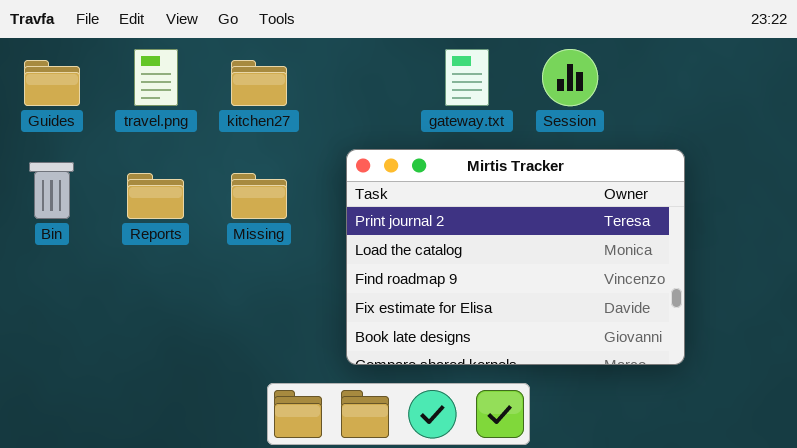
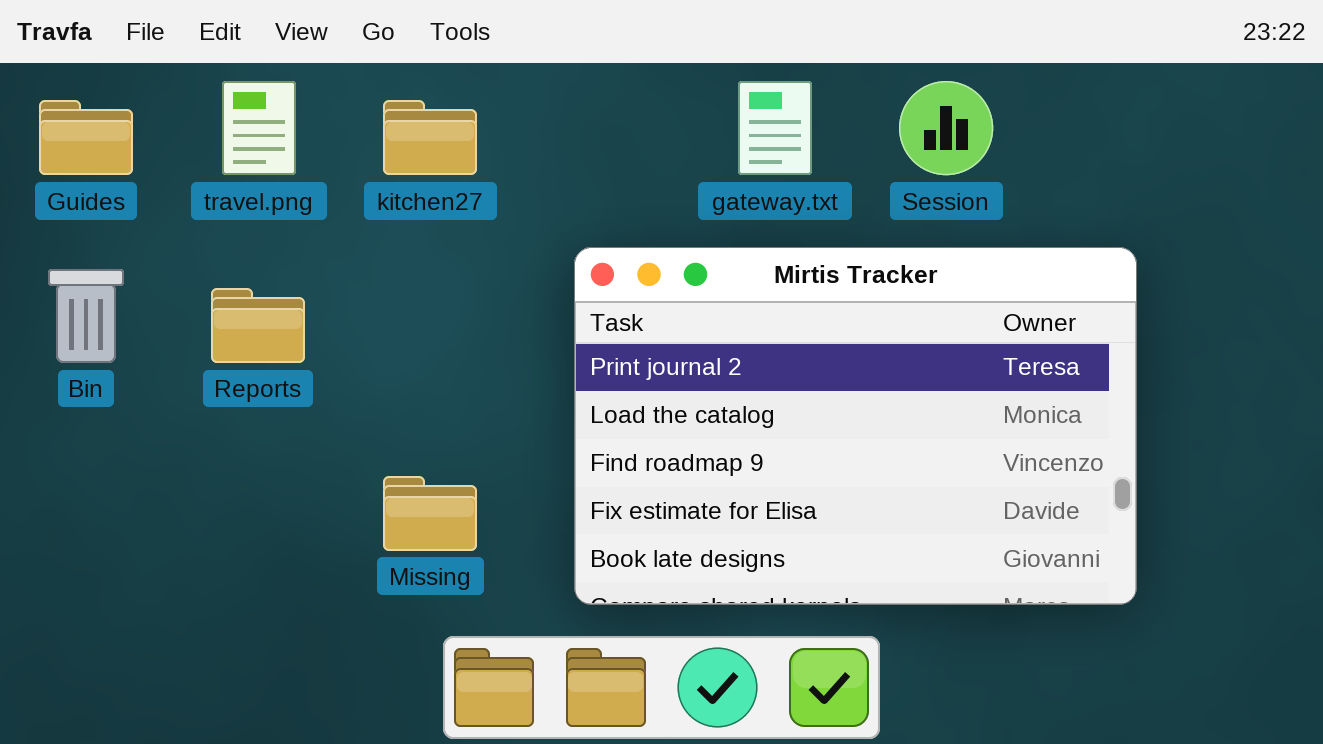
Missing: [231,173,287,219] -> [383,476,477,551], moved

